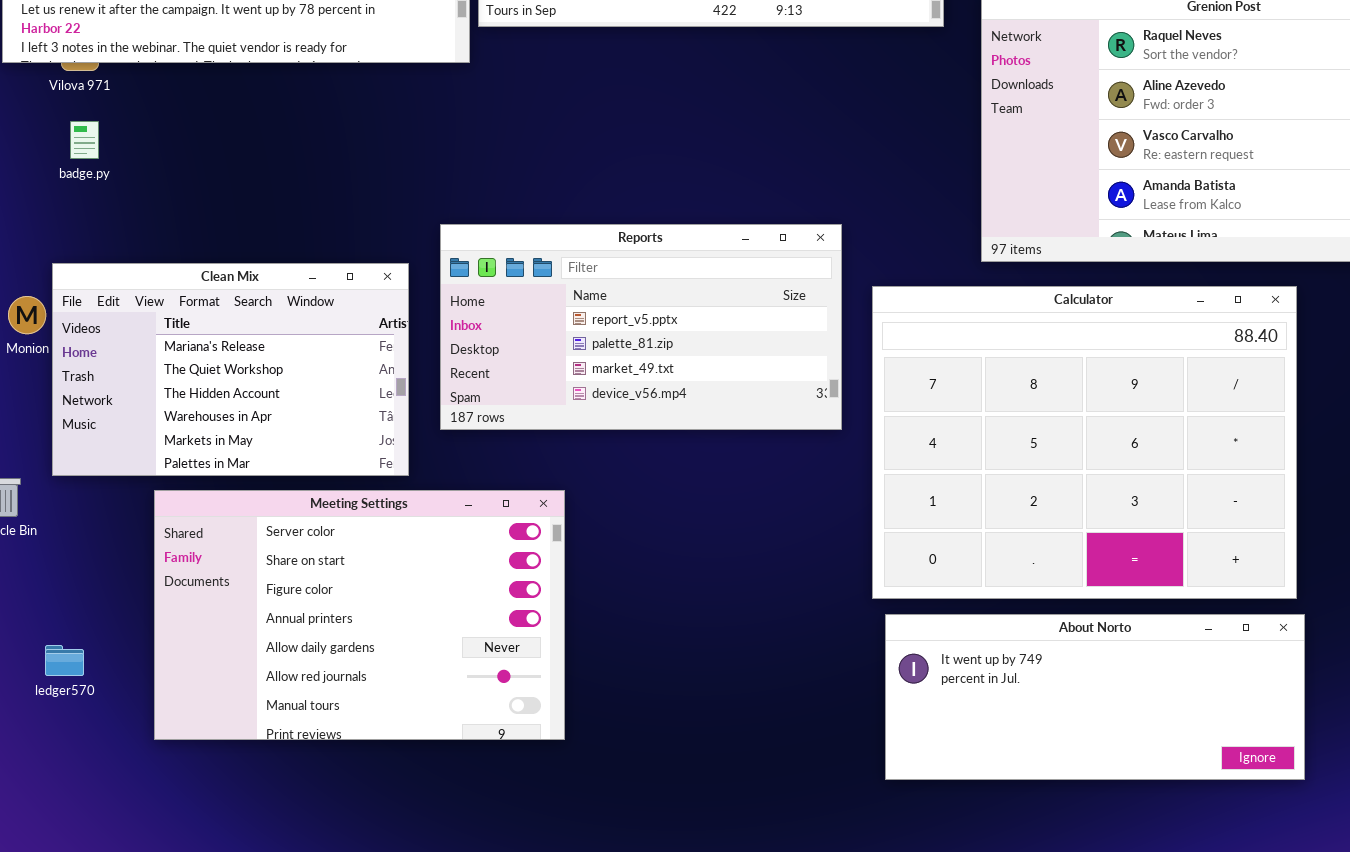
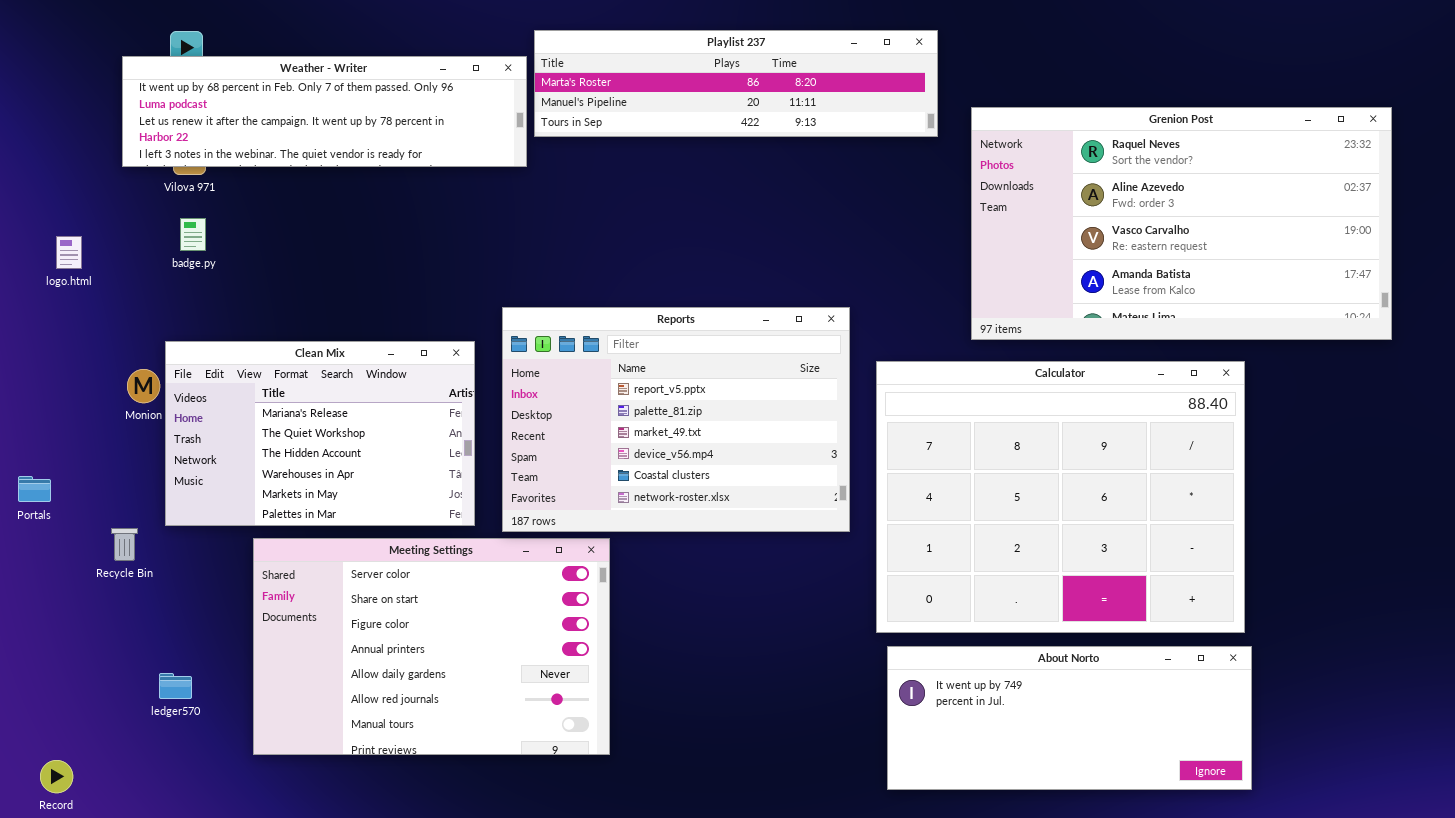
Reports: [440,224,842,430] -> [502,307,850,532], resized

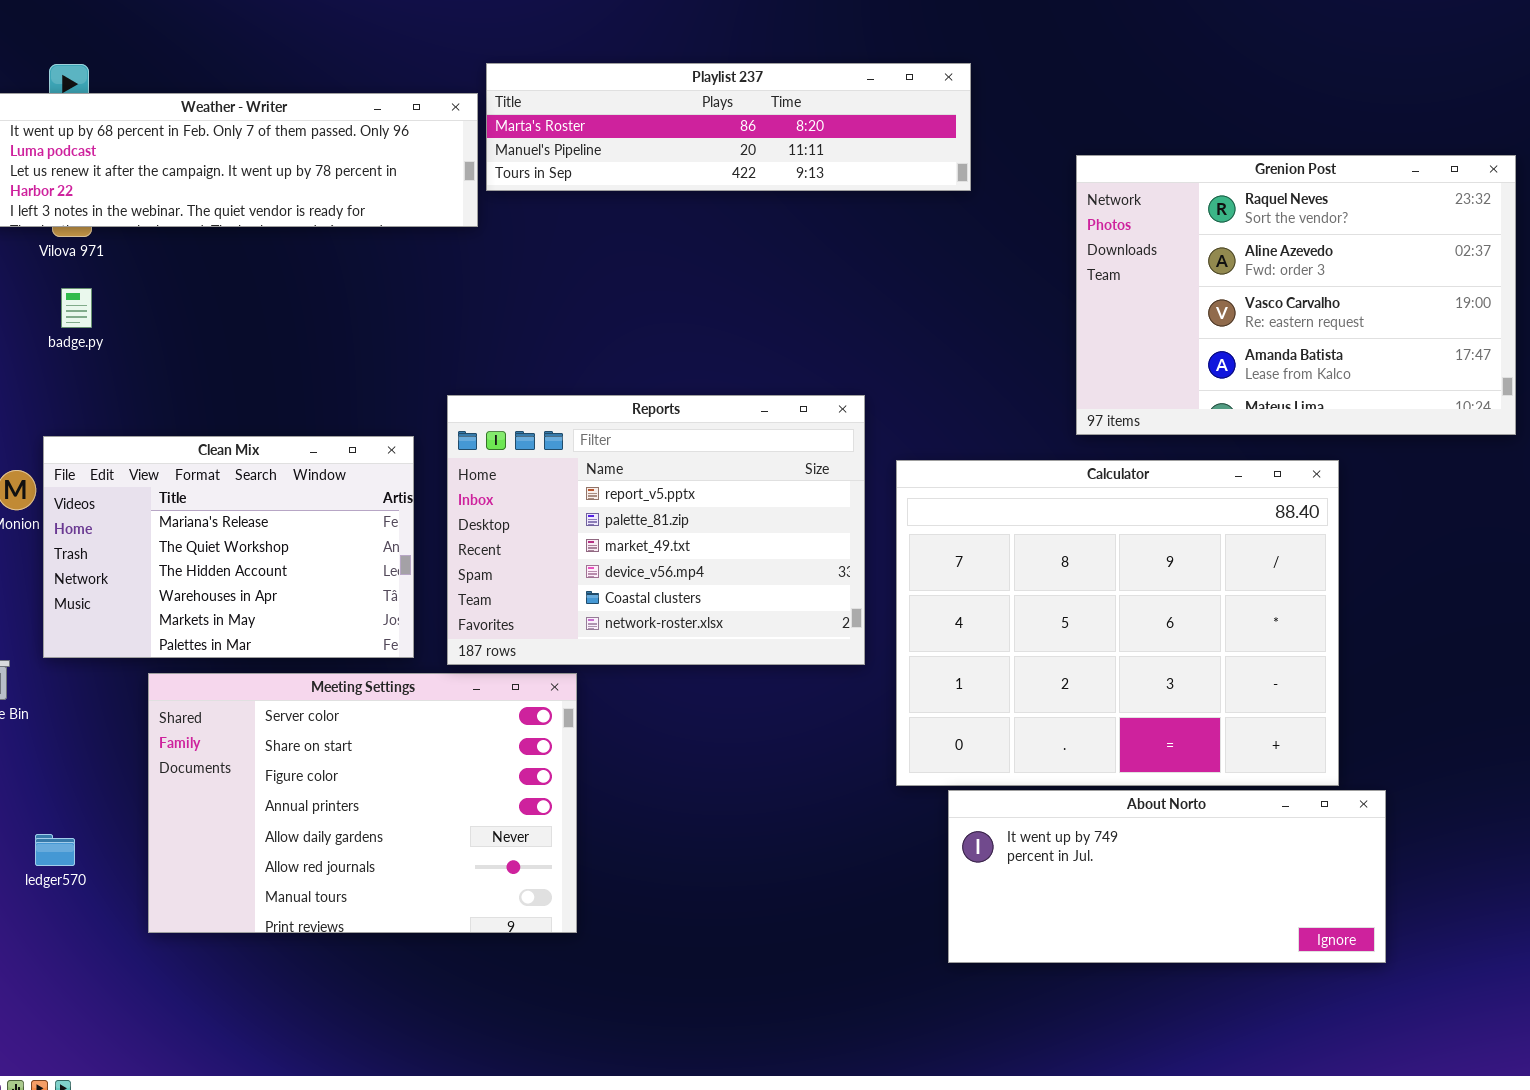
Grenion Post: [971,107,1392,340] -> [1076,155,1516,435], resized
About Norto: [887,646,1252,790] -> [948,790,1386,963], moved

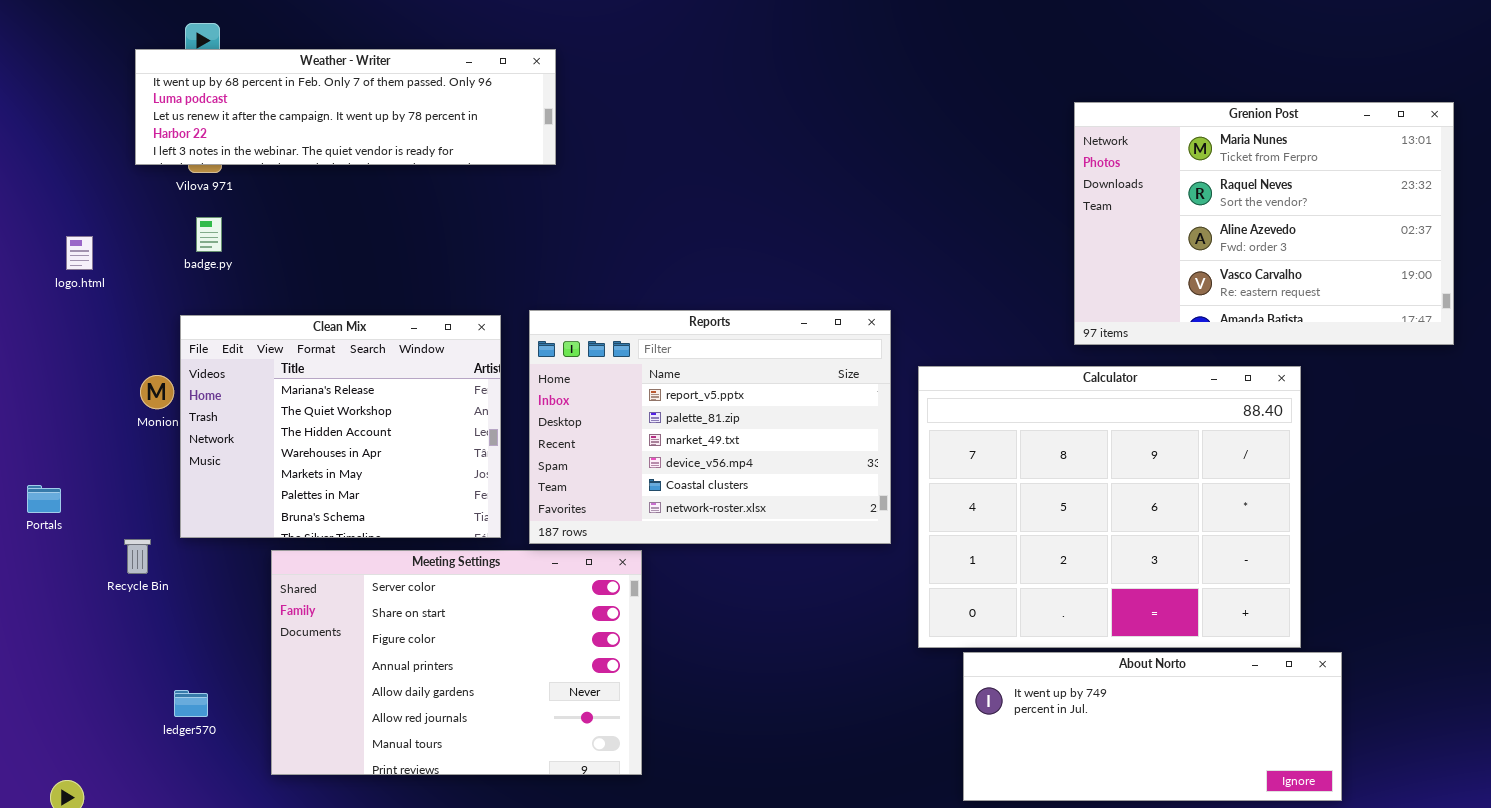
Playlist 237: [486,63,971,191] -> none, closed
Grenion Post: [1076,155,1516,435] -> [1074,102,1454,345], scrolled up 1 row
Clean Mix: [43,436,414,658] -> [180,315,501,538], resized

